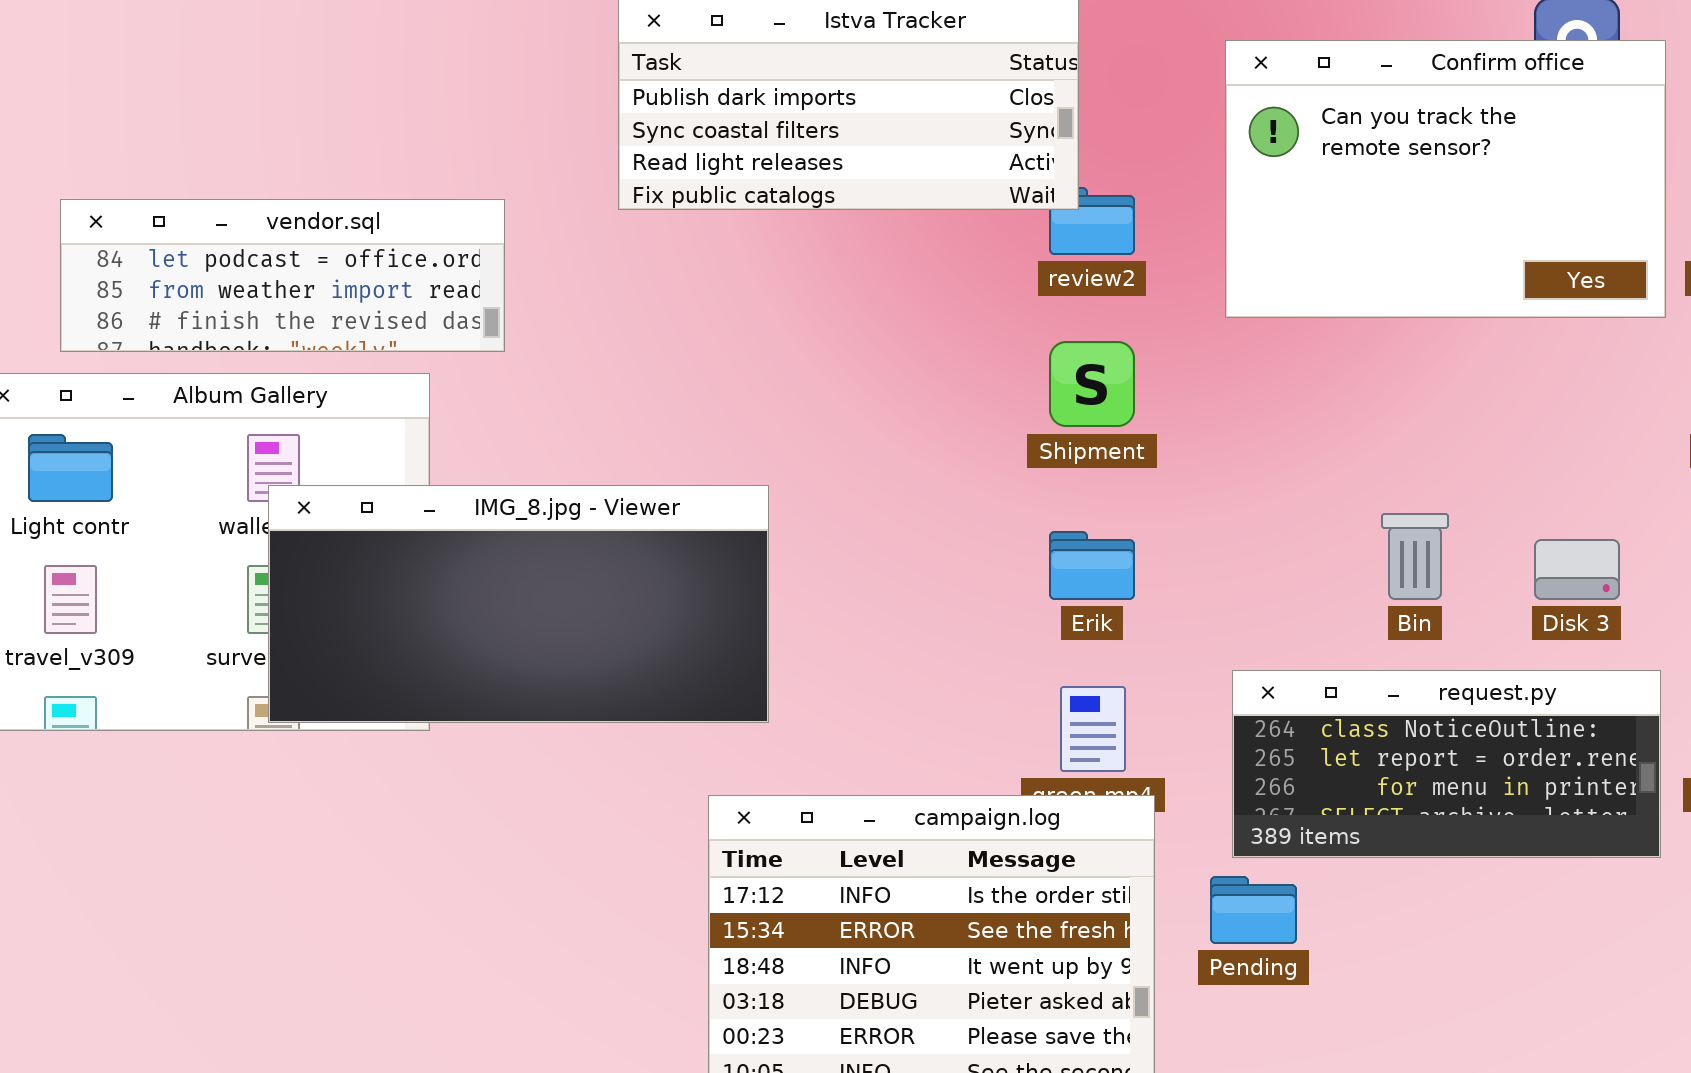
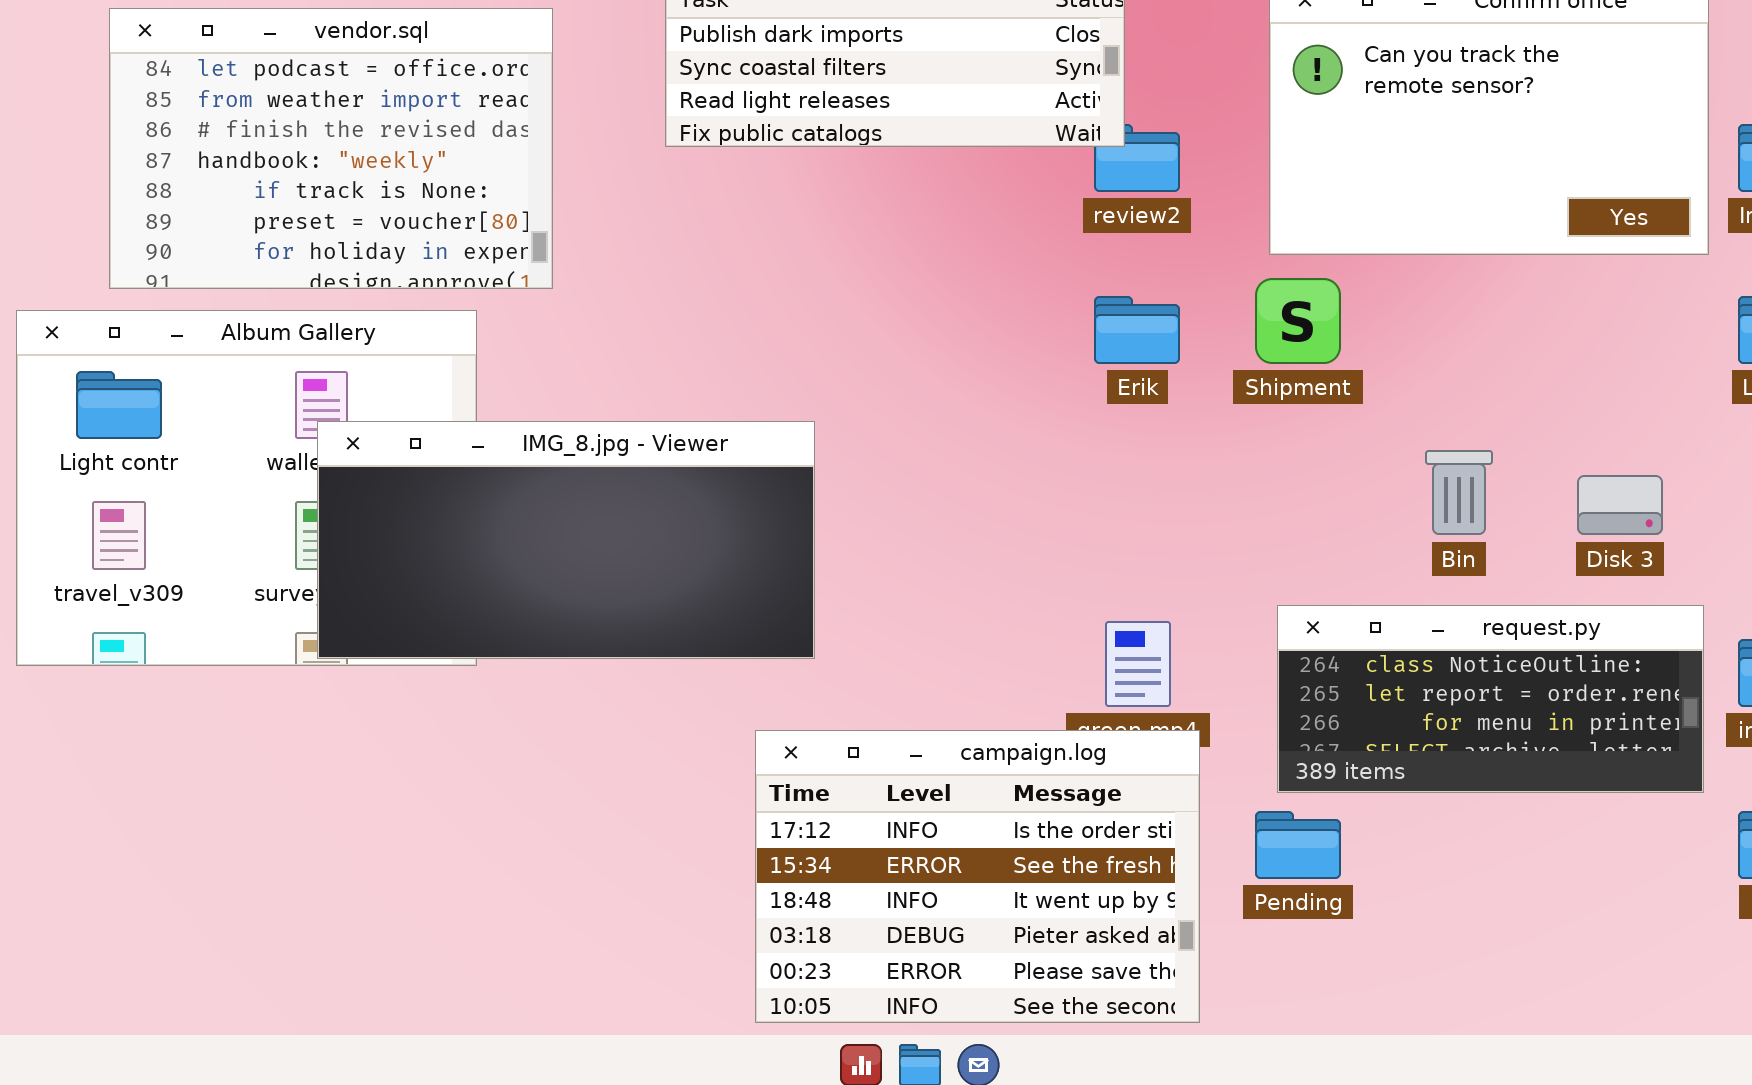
vendor.sql: [60,199,505,352] -> [109,8,553,289], resized
Shipment: [1049,341,1135,427] -> [1255,278,1341,364], moved
Erik: [1049,531,1135,600] -> [1094,296,1180,364], moved

